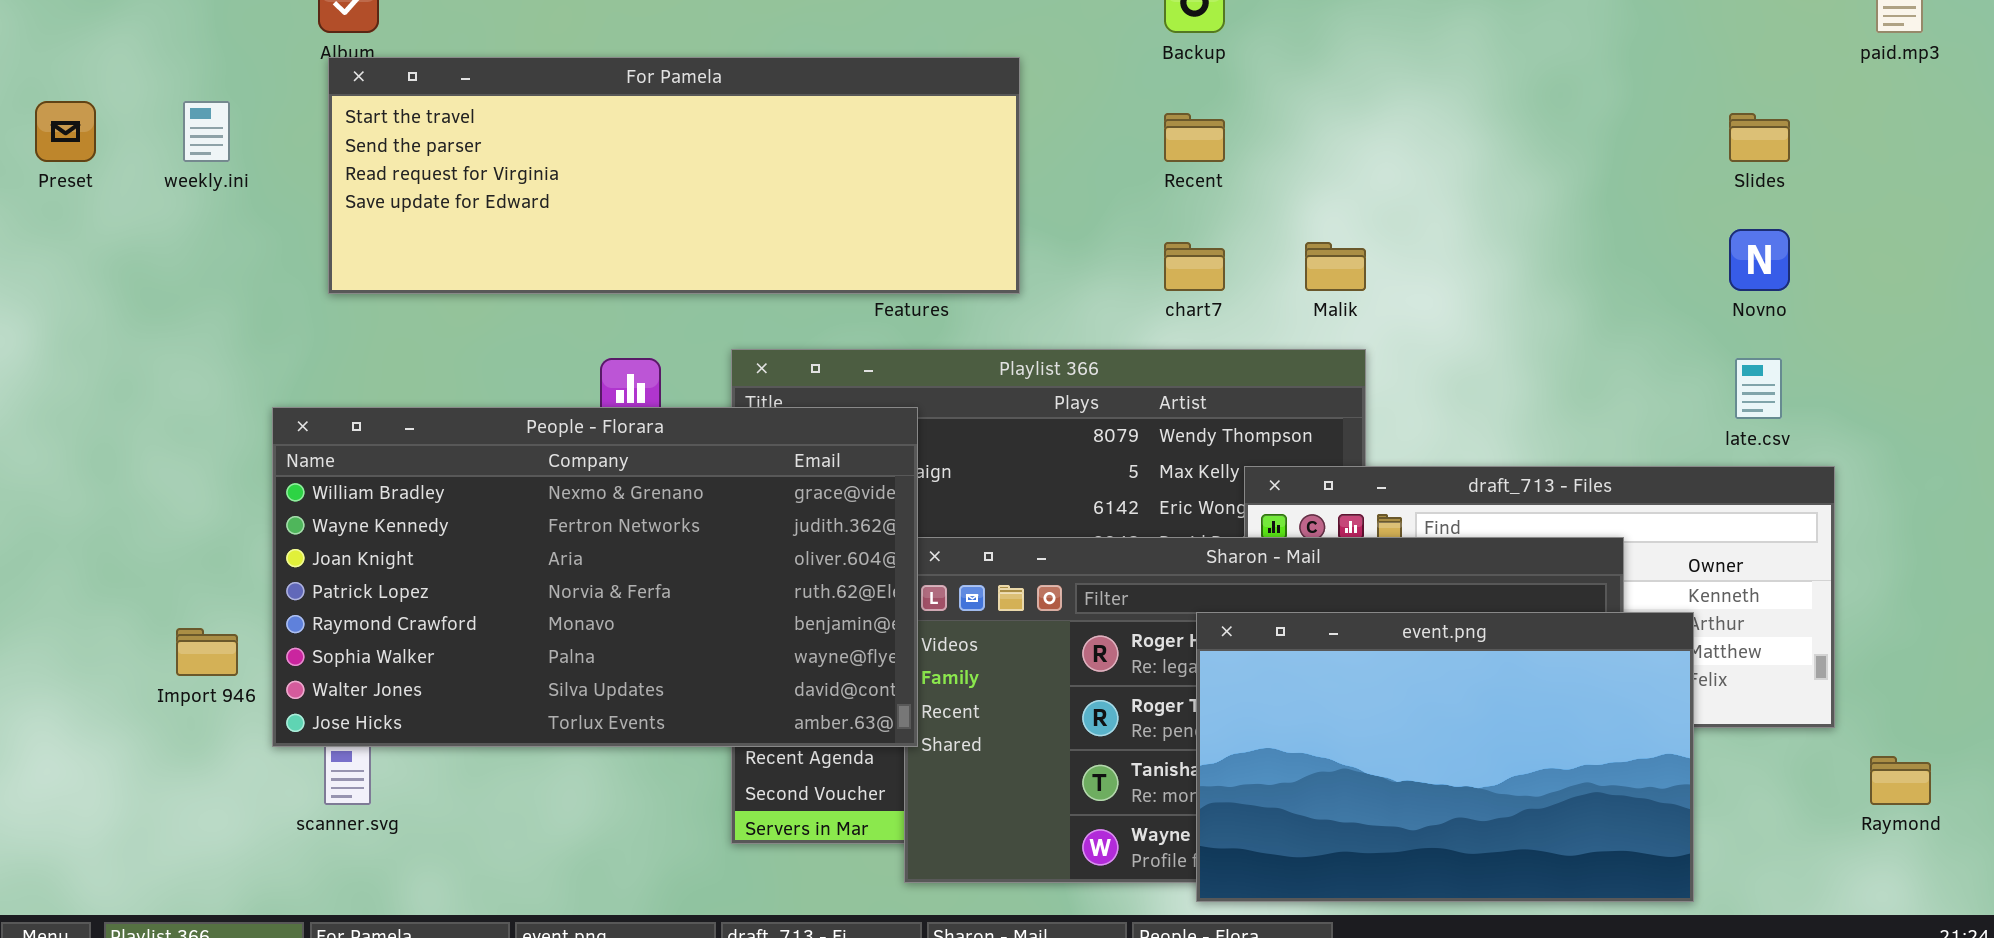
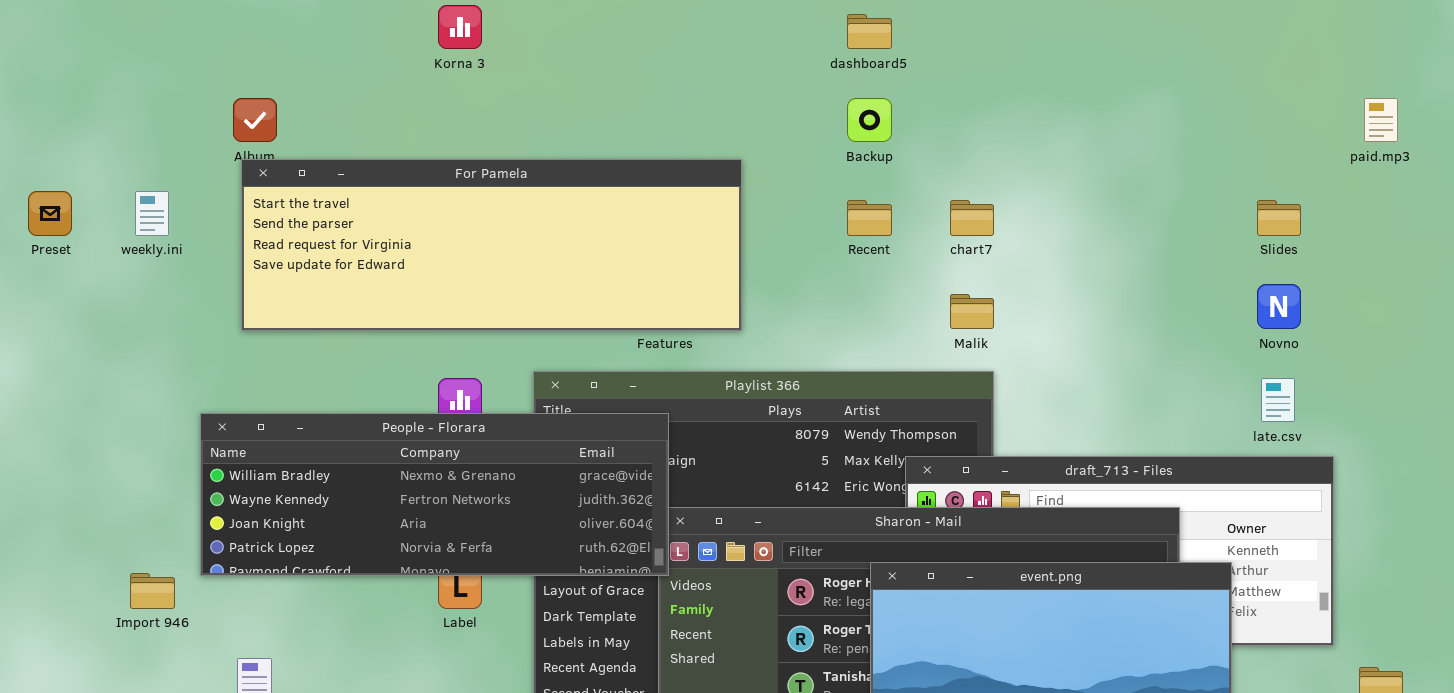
chart7: [1164,242,1225,291] -> [950,200,994,236], moved
People - Florara: [272,407,918,747] -> [200,413,669,576], resized

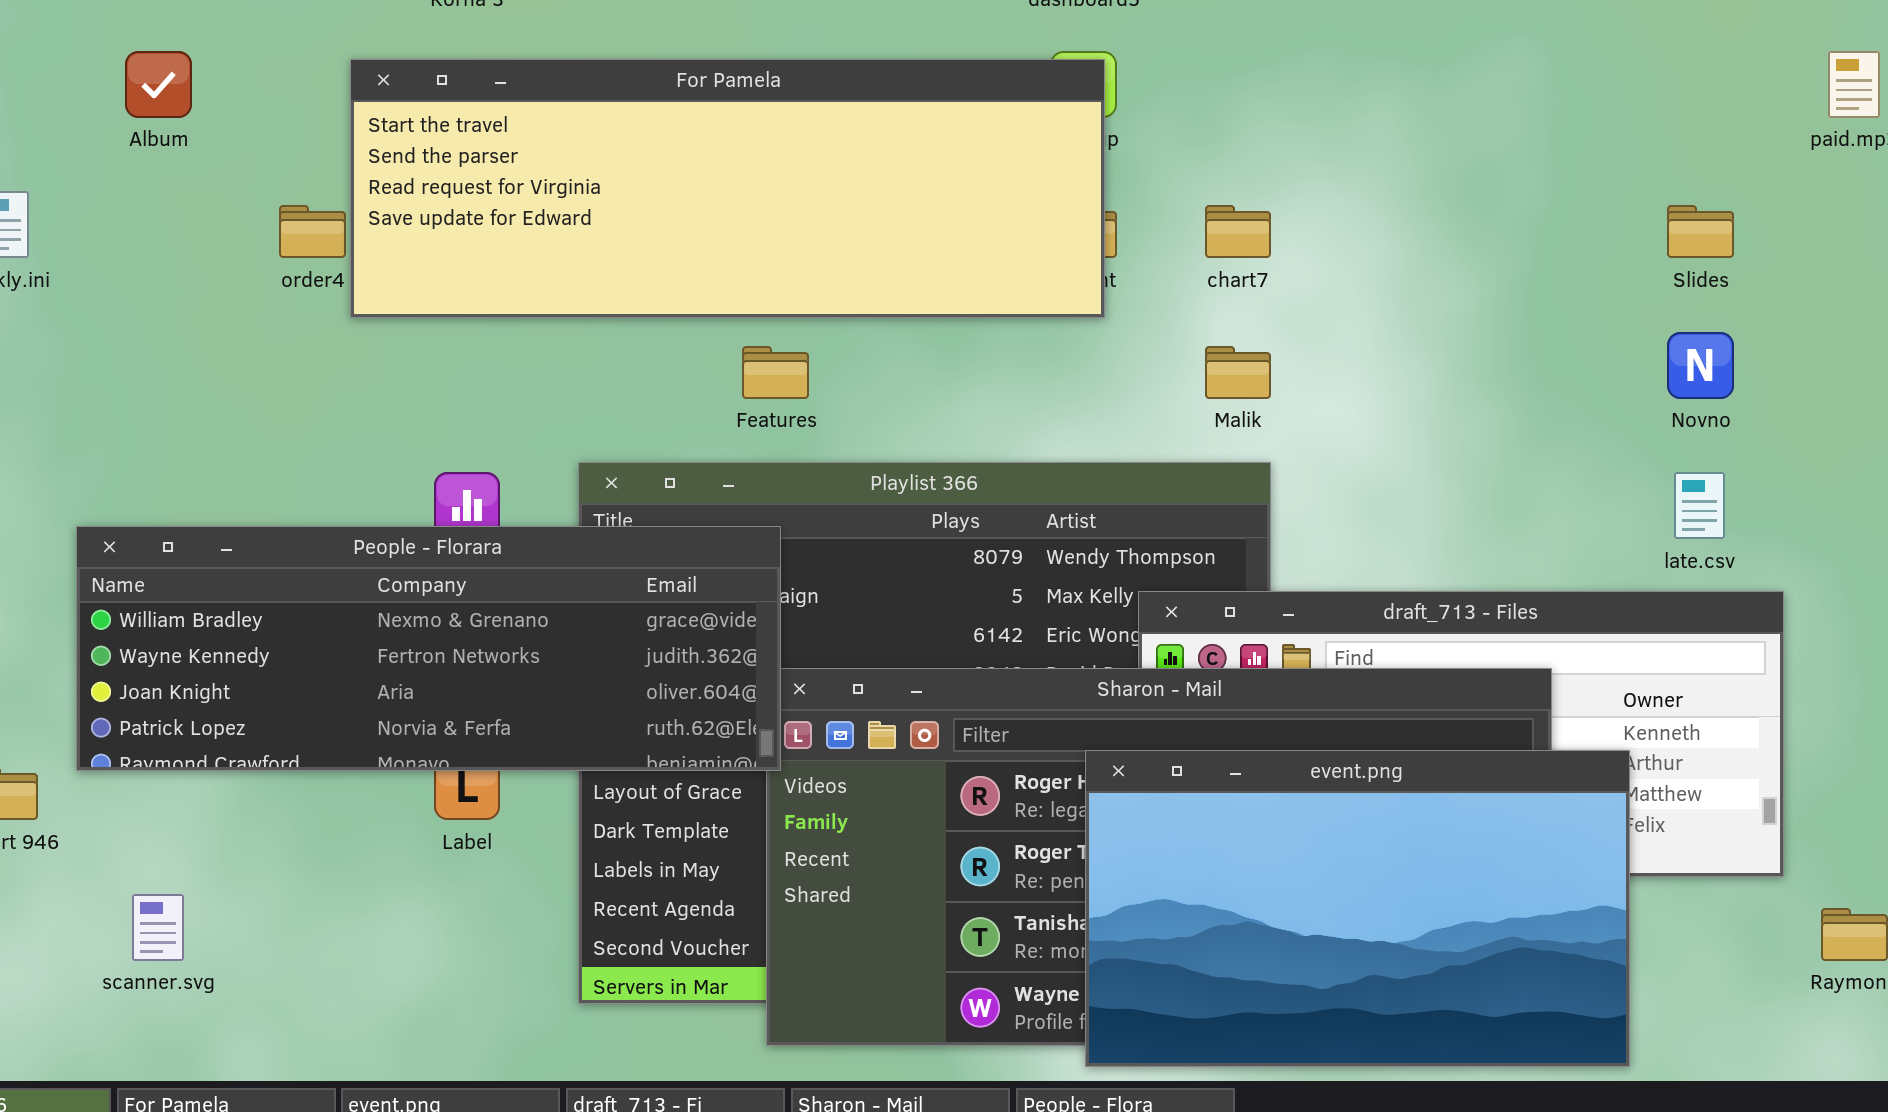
For Pamela: [241,159,742,331] -> [350,59,1105,318], moved

